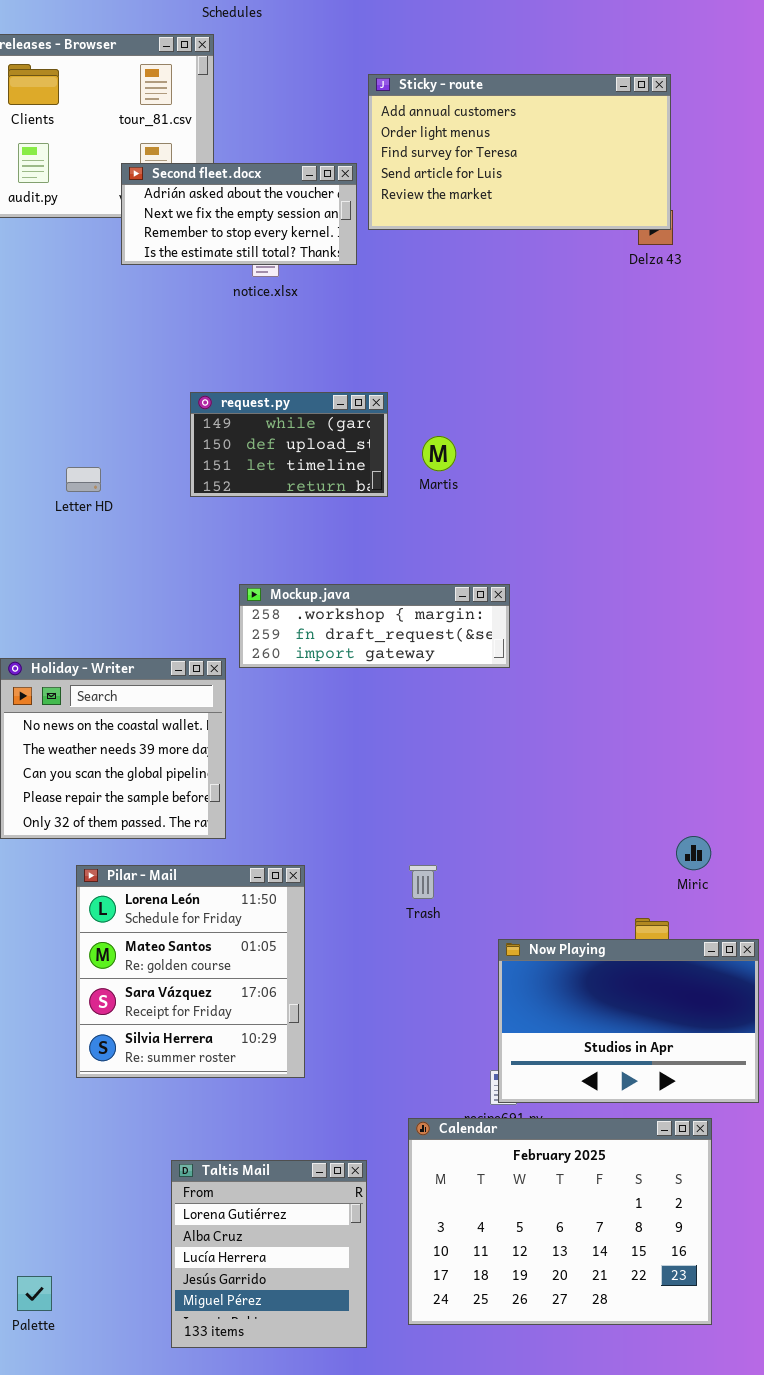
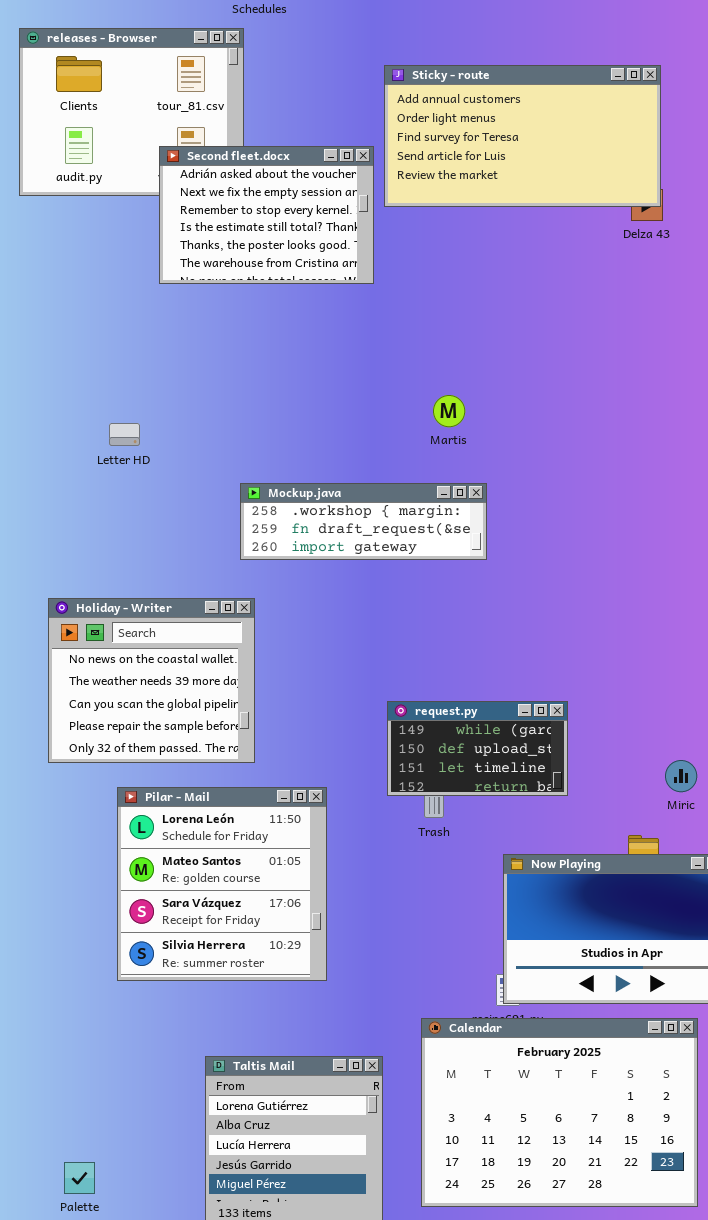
Second fleet.docx: [121,163,357,265] -> [159,146,374,284], resized
request.py: [190,392,388,497] -> [387,701,568,796], moved
Mockup.java: [239,584,510,668] -> [240,483,487,560], moved

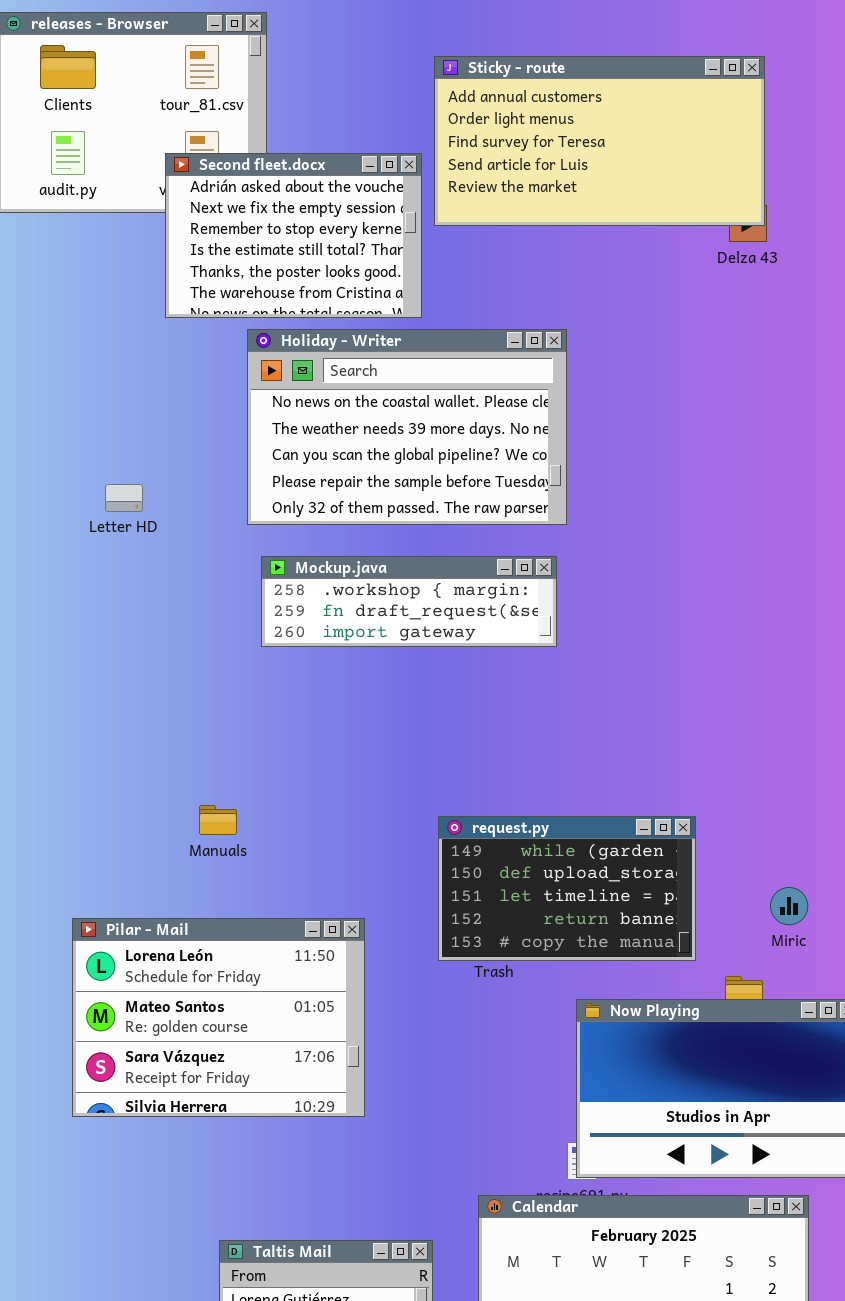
Holiday - Writer: [48,598,255,763] -> [247,329,567,525], moved, resized
request.py: [387,701,568,796] -> [438,816,696,961], resized
Pilar - Mail: [117,787,327,981] -> [72,918,365,1117], resized

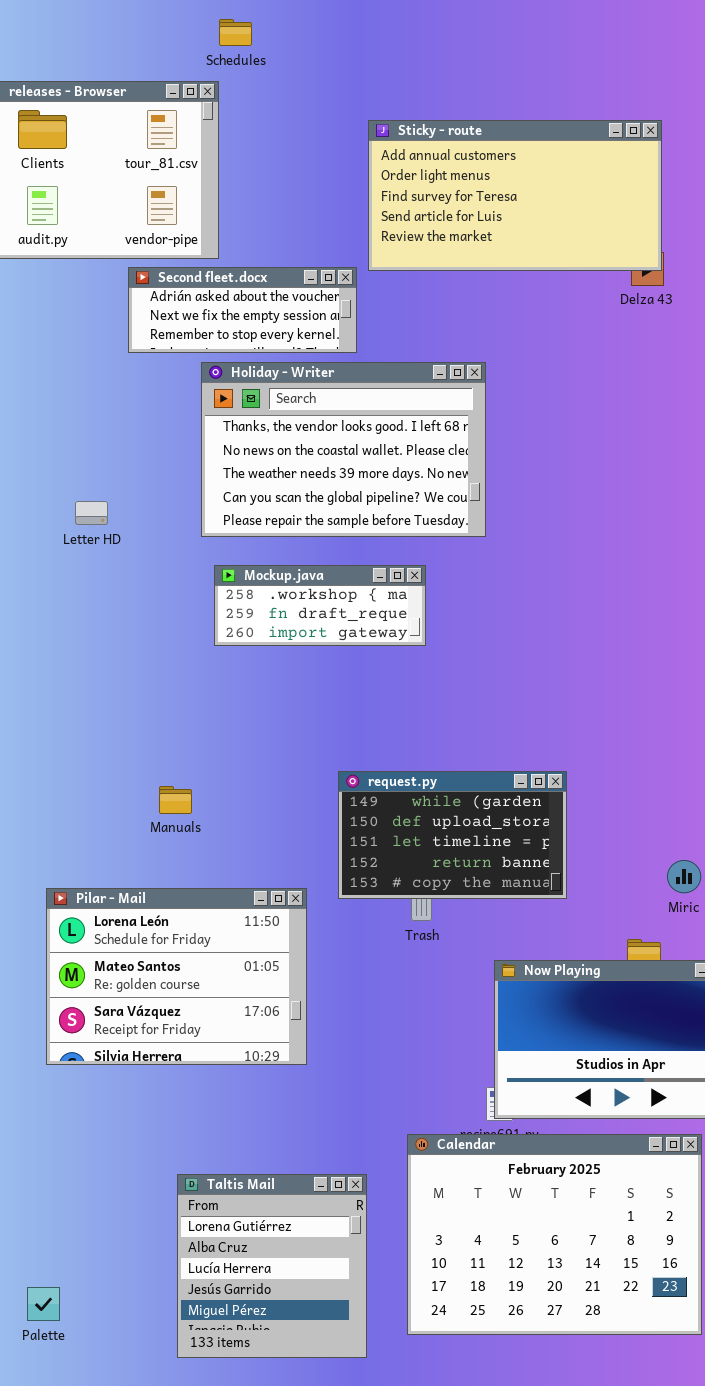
Second fleet.docx: [165,153,422,318] -> [128,267,357,353], resized
Holiday - Writer: [247,329,567,525] -> [201,362,486,537], scrolled up 1 row
Mockup.java: [261,556,557,647] -> [214,565,426,646], resized
request.py: [438,816,696,961] -> [338,771,567,899], moved

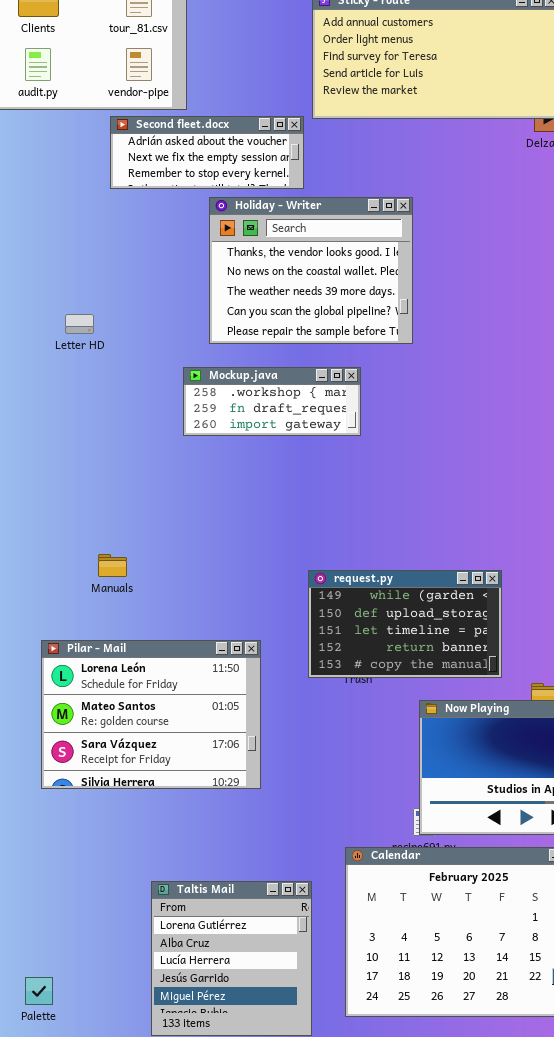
Holiday - Writer: [201,362,486,537] -> [209,197,413,344], resized
request.py: [338,771,567,899] -> [308,570,502,678], moved
Manuals: [159,786,192,814] -> [98,554,127,577], moved

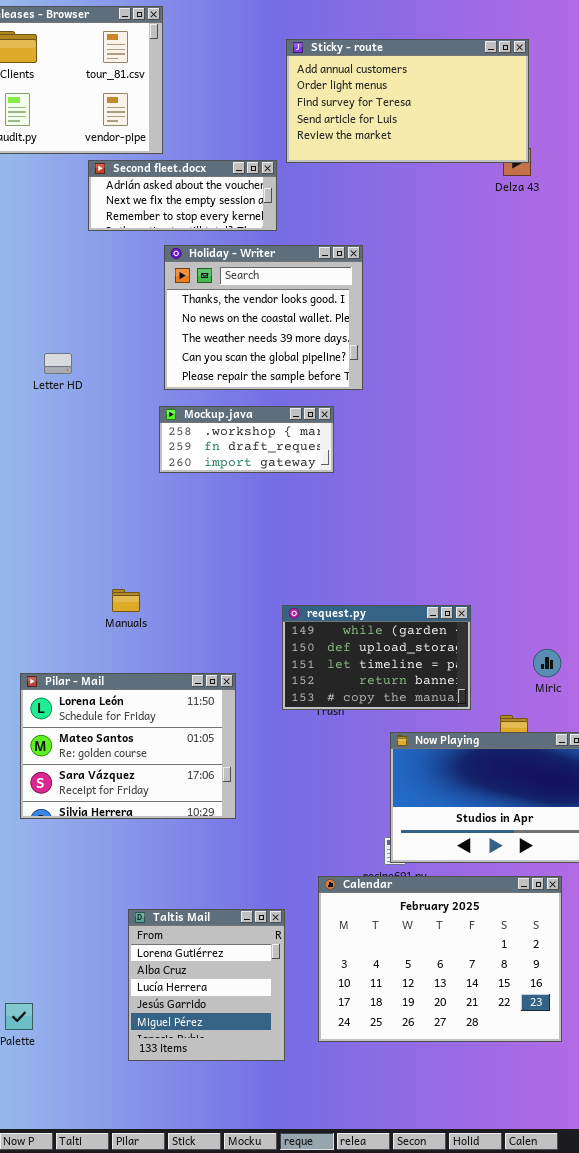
Holiday - Writer: [209,197,413,344] -> [164,245,363,390], moved
Manuals: [98,554,127,577] -> [112,589,140,612], moved

